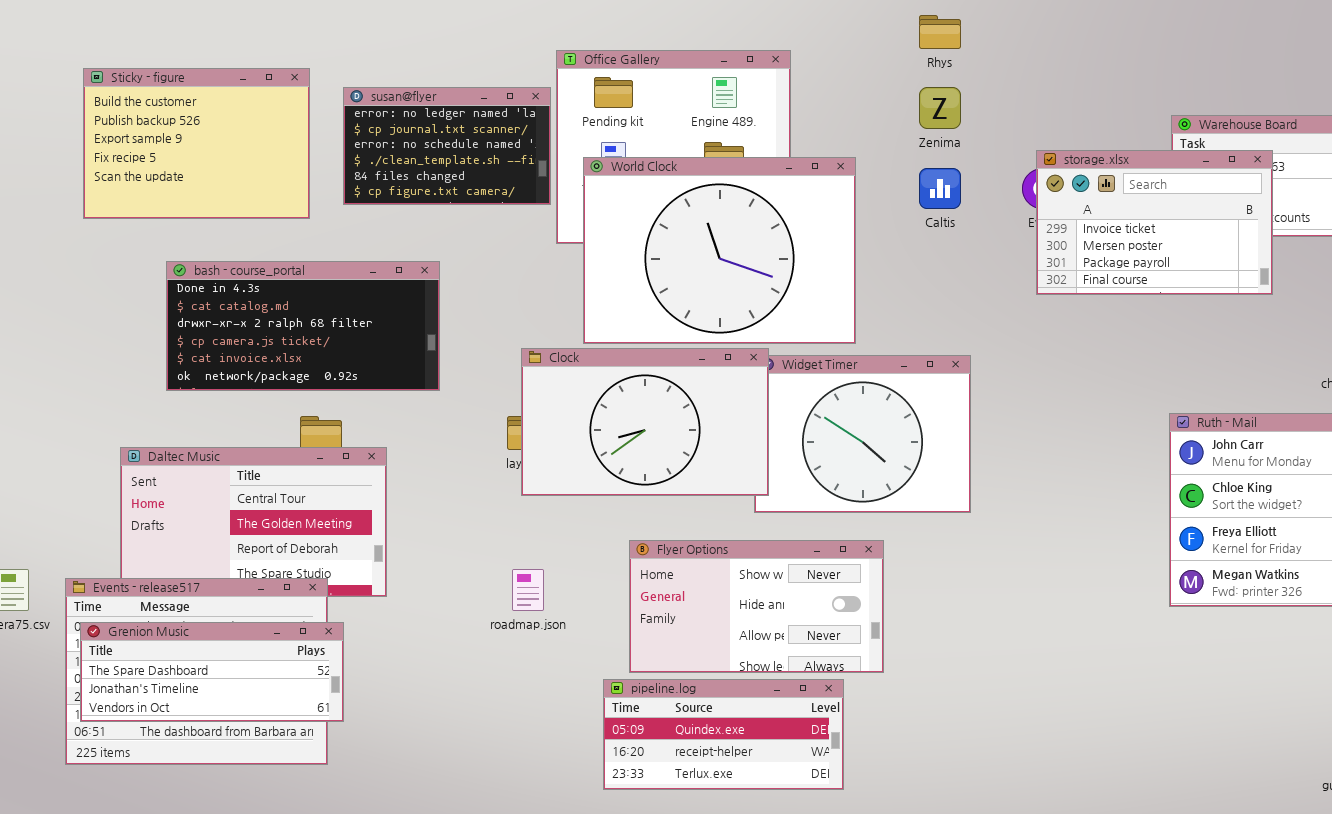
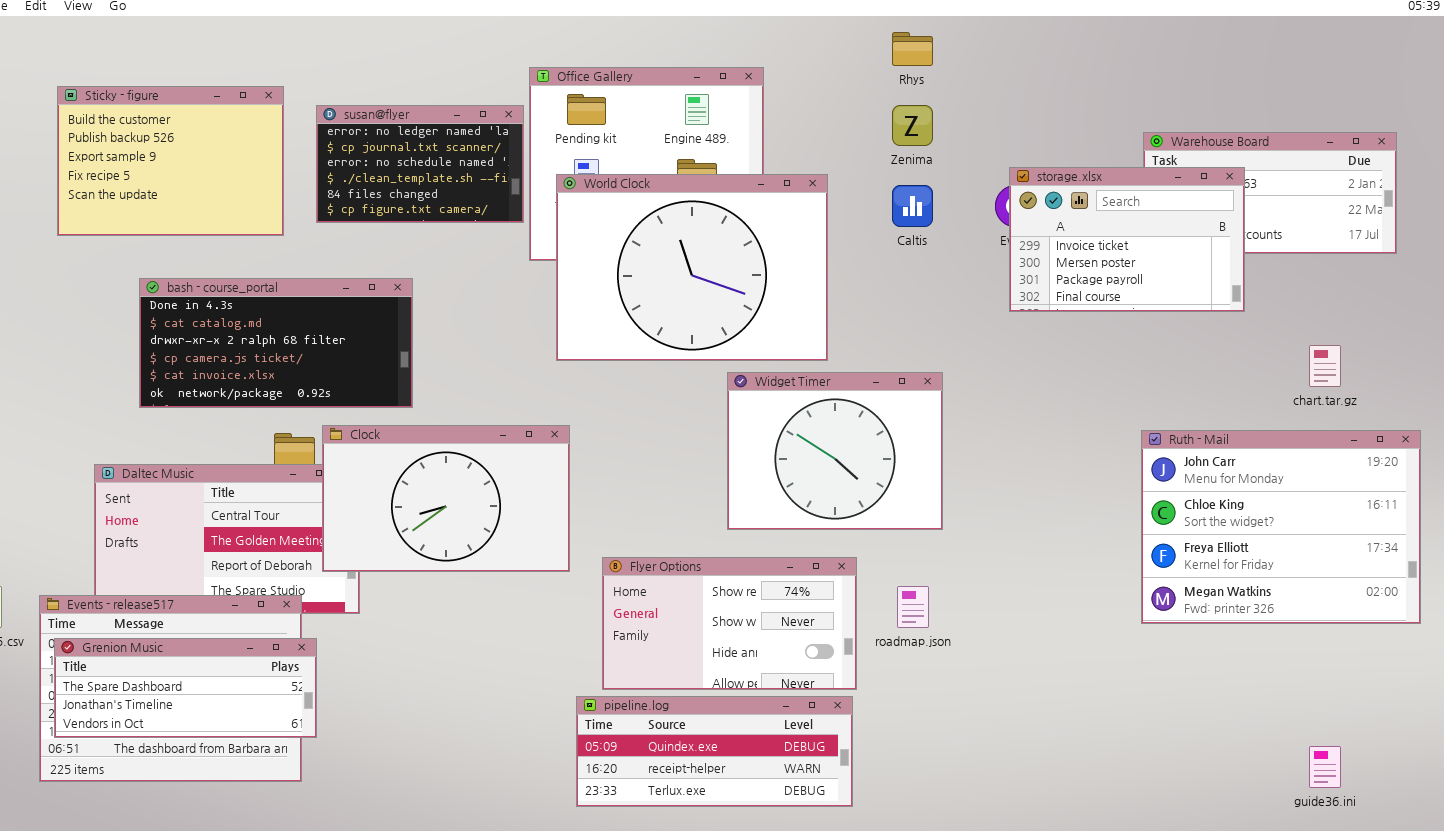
Clock: [521,348,769,496] -> [322,425,570,572], moved
Flyer Options: [629,540,884,673] -> [602,557,857,690], scrolled up 1 row
roadmap.json: [512,569,544,611] -> [897,586,929,628], moved
pipeline.log: [603,679,844,790] -> [576,696,853,807], resized

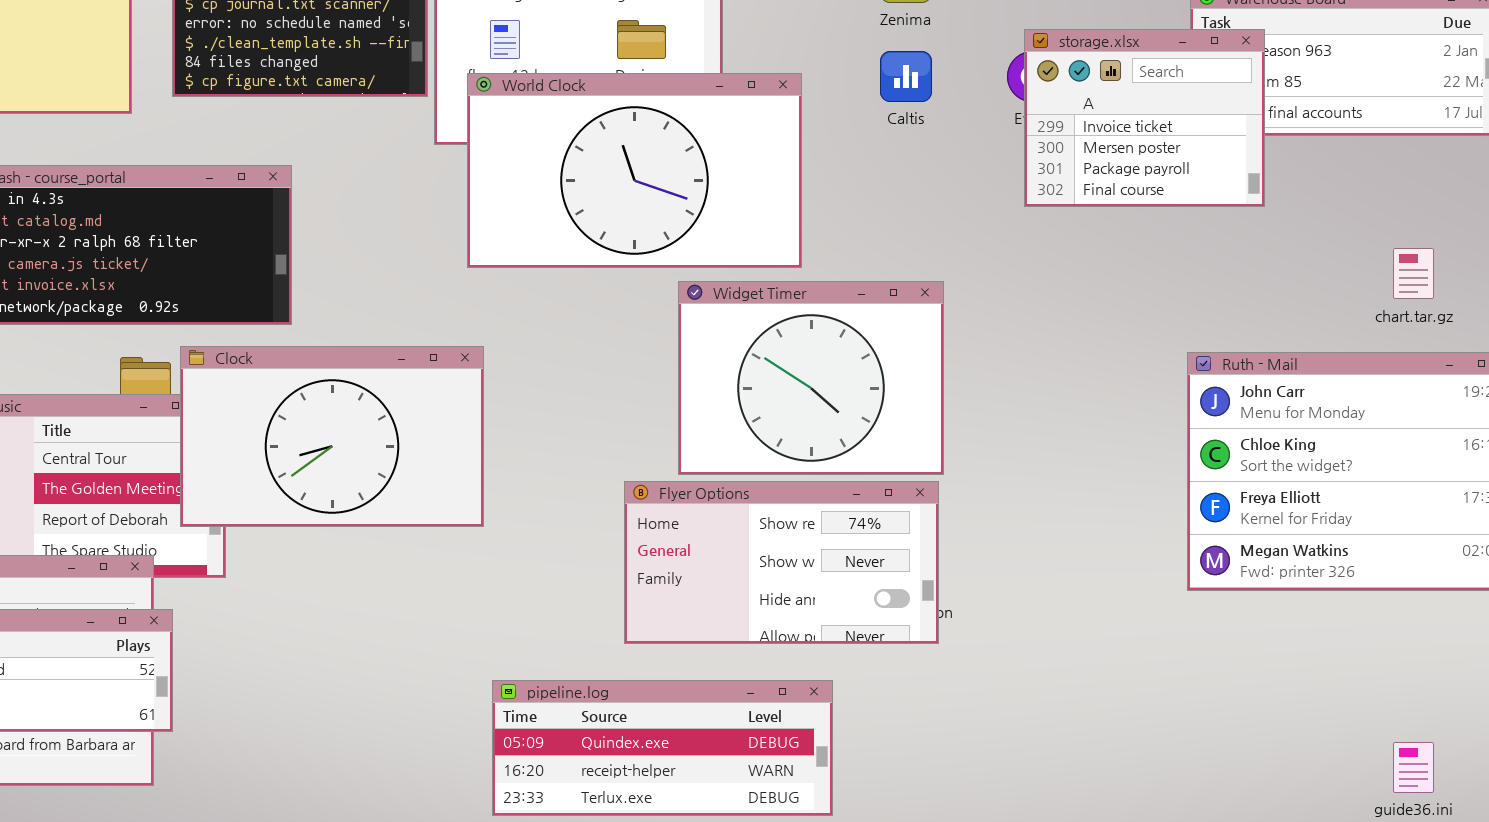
storage.xlsx: [1009,167,1245,312] -> [1024,29,1265,207], resized
World Clock: [556,174,828,361] -> [467,73,802,268], resized
Flyer Options: [602,557,857,690] -> [624,481,939,644], moved

